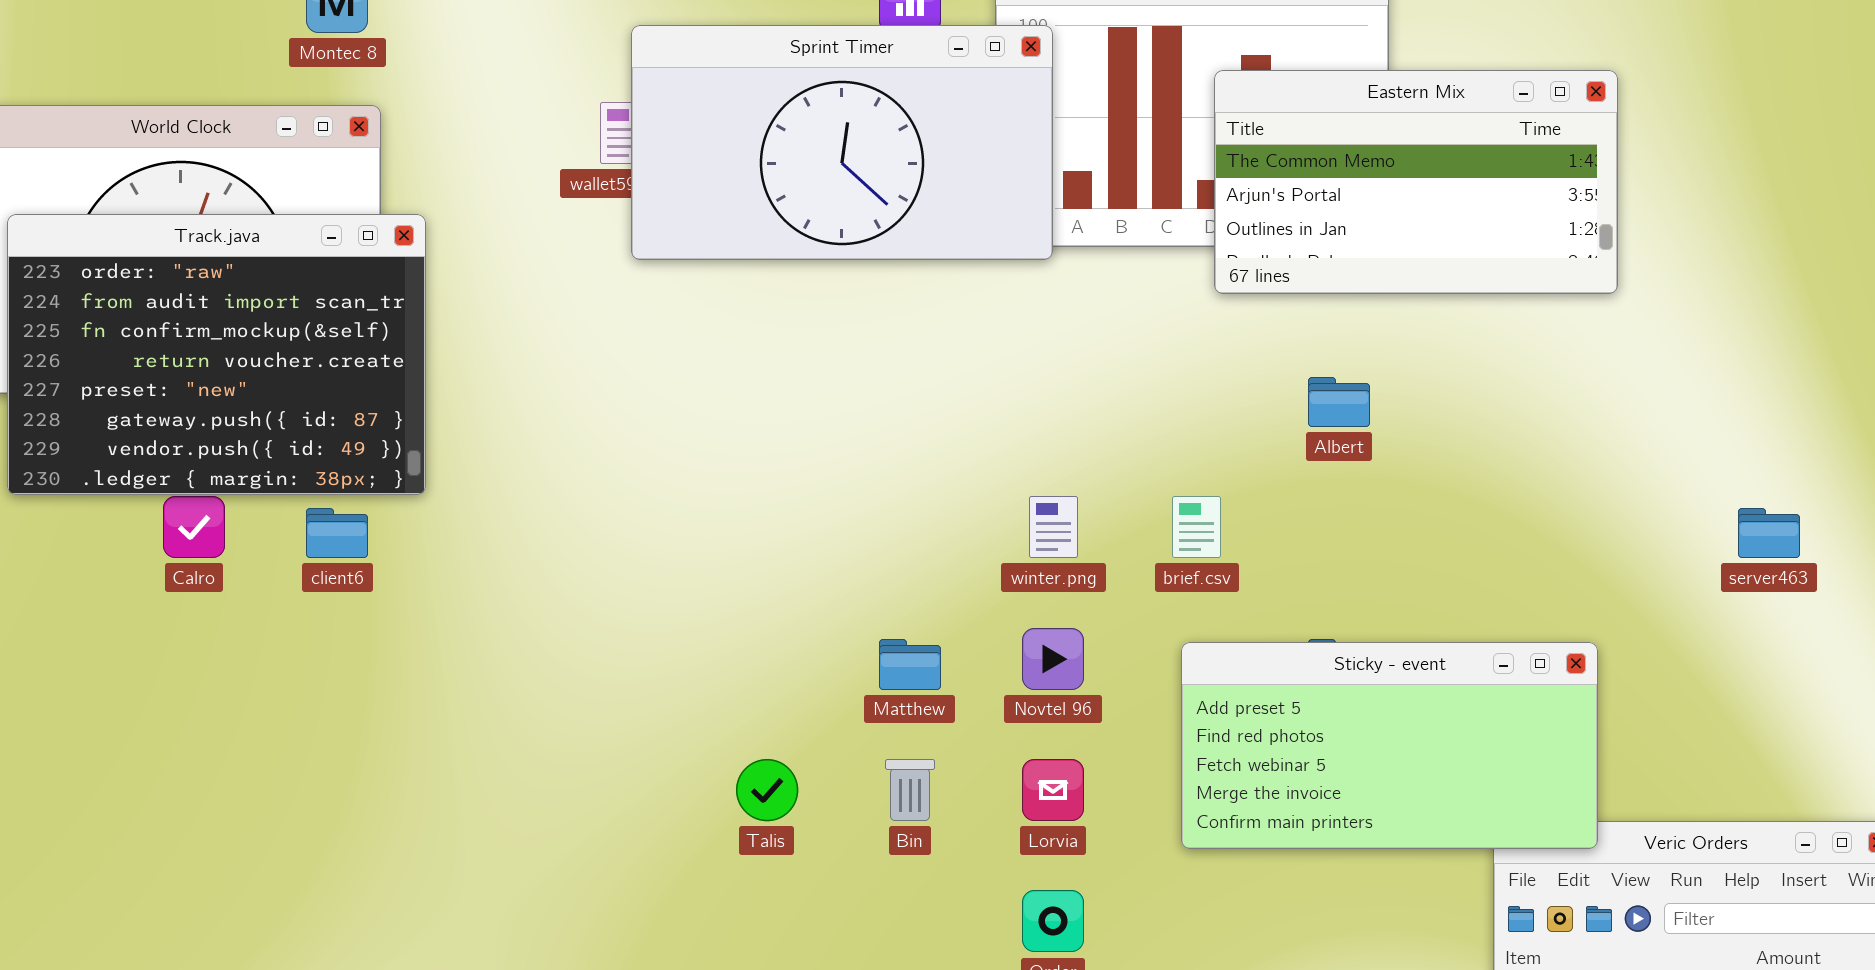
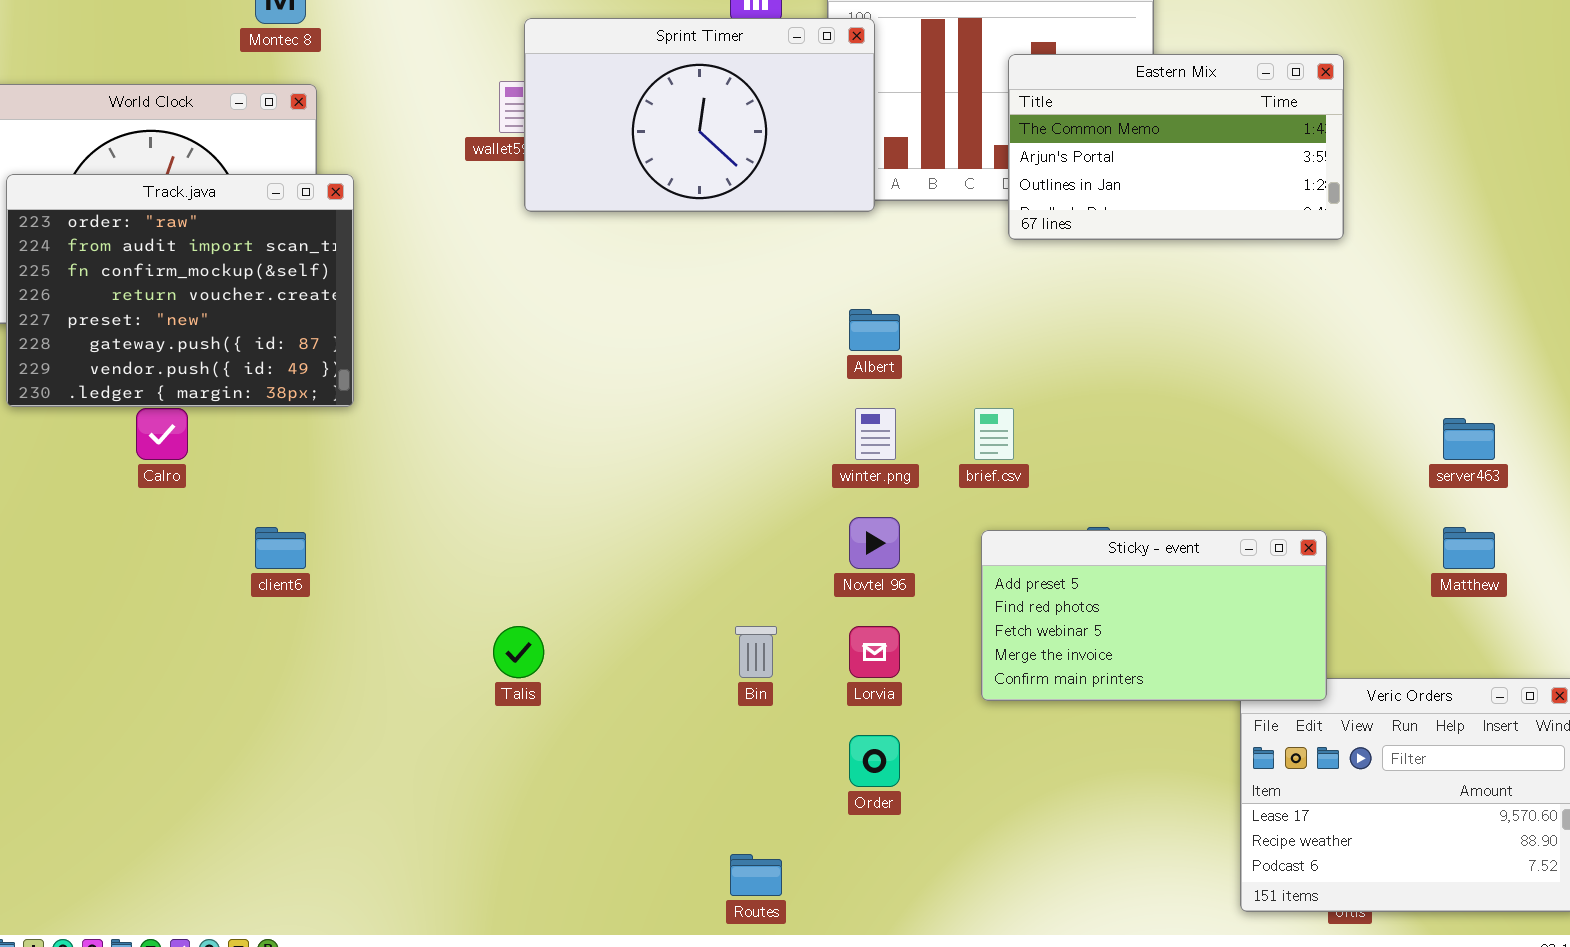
Albert: [1308,377,1370,427] -> [849,309,900,351], moved
client6: [306,508,368,558] -> [255,527,306,569], moved
Matthew: [879,639,941,690] -> [1443,527,1495,569], moved
Talis: [736,759,798,821] -> [493,626,544,678], moved

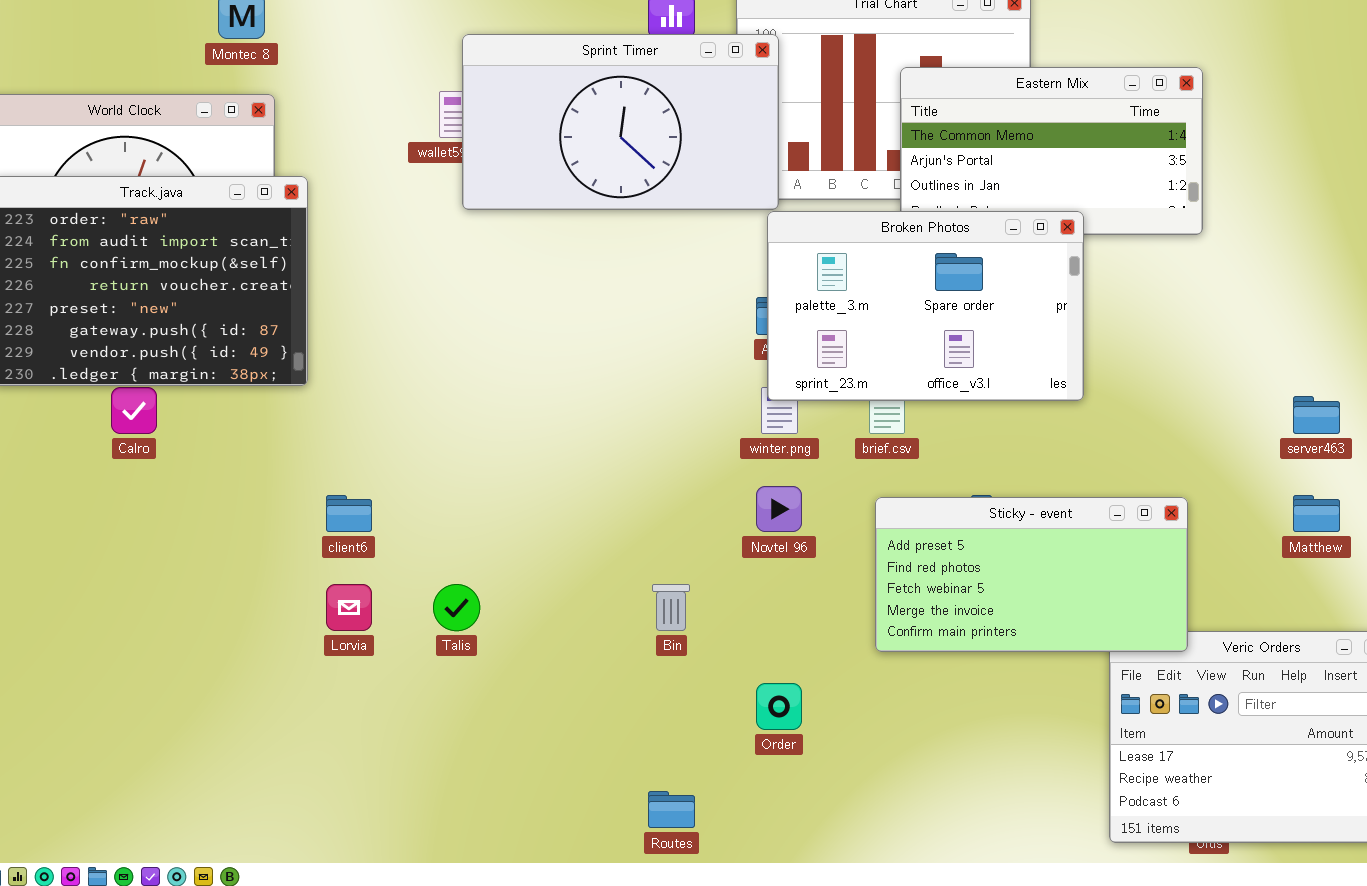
Broken Photos: none -> [767,211,1084,401], opened
client6: [255,527,306,569] -> [326,495,372,532], moved
Lorvia: [849,626,900,678] -> [326,584,372,631], moved

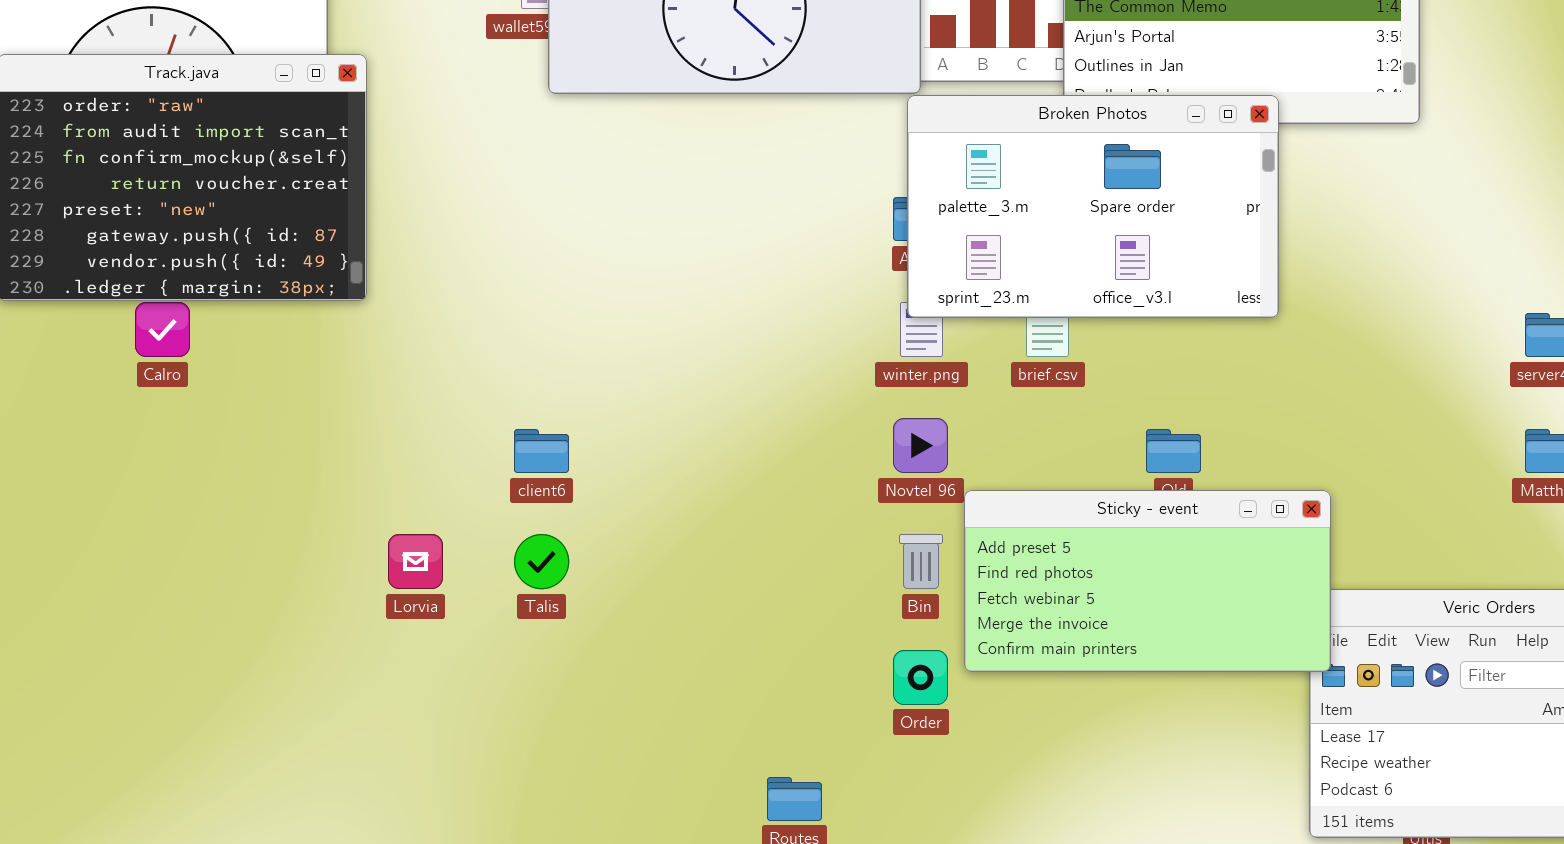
client6: [326,495,372,532] -> [514,429,569,473], moved
Sticky - event: [875,497,1188,652] -> [964,490,1331,672], moved
Bin: [652,584,690,631] -> [899,534,943,589], moved

